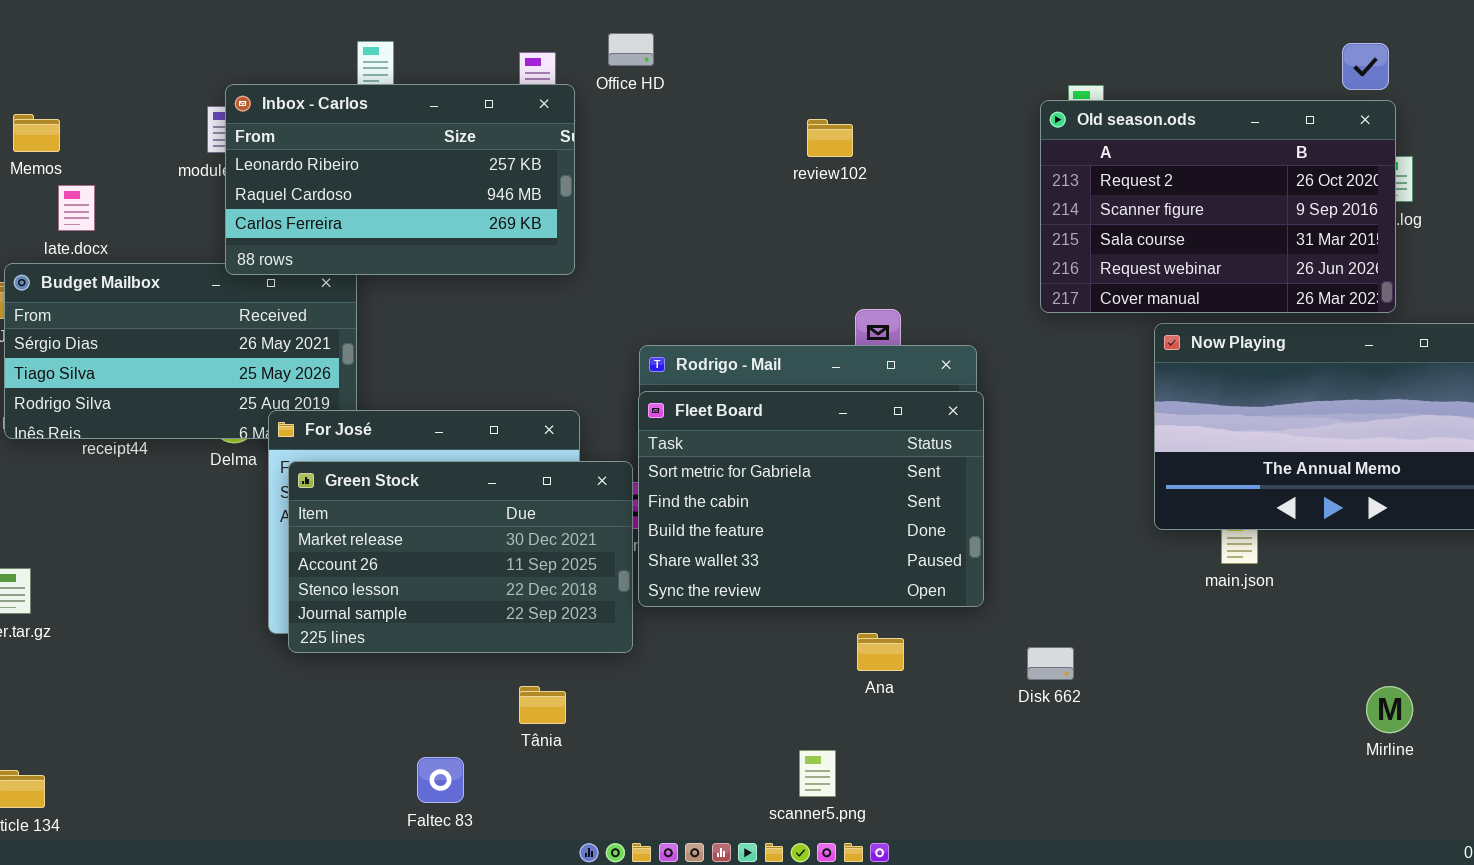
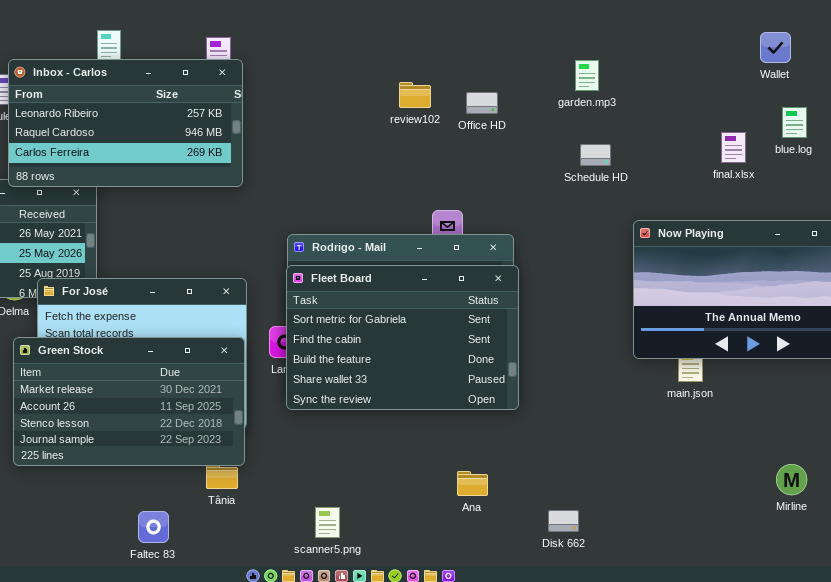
Office HD: [608,33,654,66] -> [466,92,498,114], moved
Old season.ods: [1040,100,1396,313] -> none, closed
Green Stock: [288,461,633,653] -> [13,337,245,466], moved
Ana: [857,633,904,671] -> [457,471,488,496], moved
Disk 662: [1027,647,1074,680] -> [548,510,579,532], moved
scanner5.png: [799,750,836,797] -> [315,507,340,538], moved

